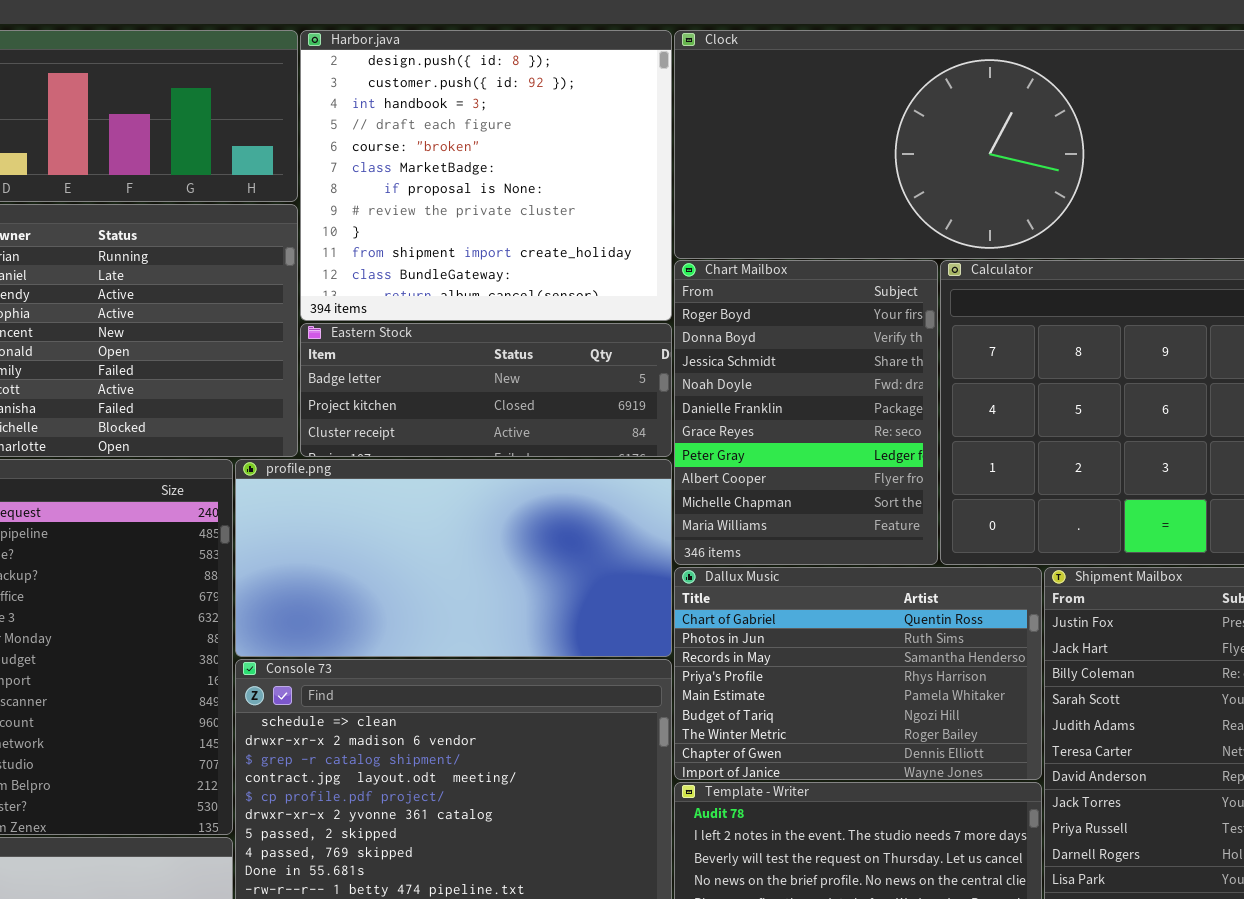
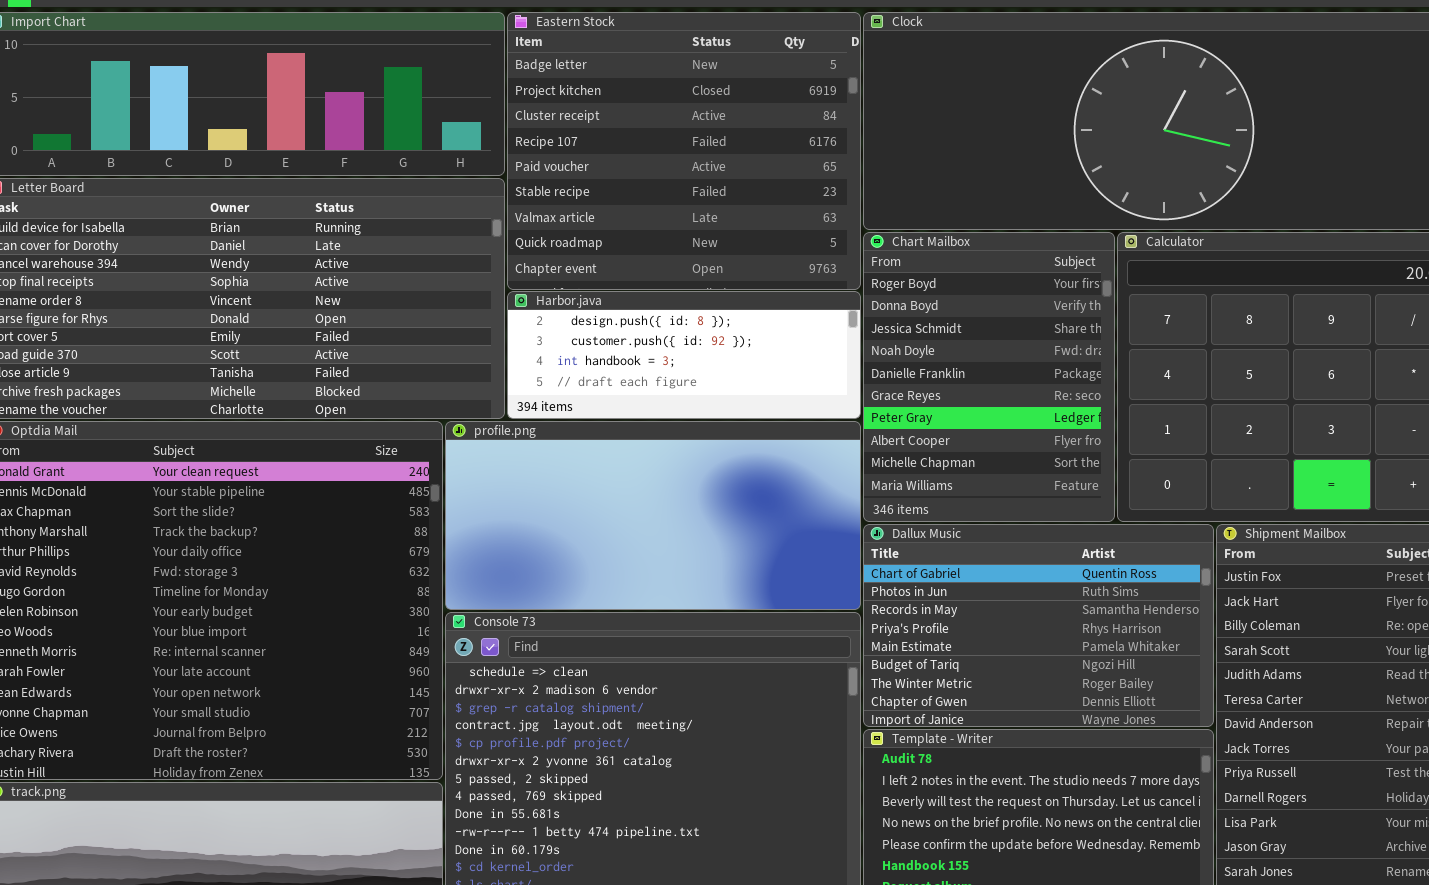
Harbor.java: [300,30,672,321] -> [507,291,861,419], moved, resized
Eastern Stock: [300,323,672,457] -> [507,12,861,290], moved, resized

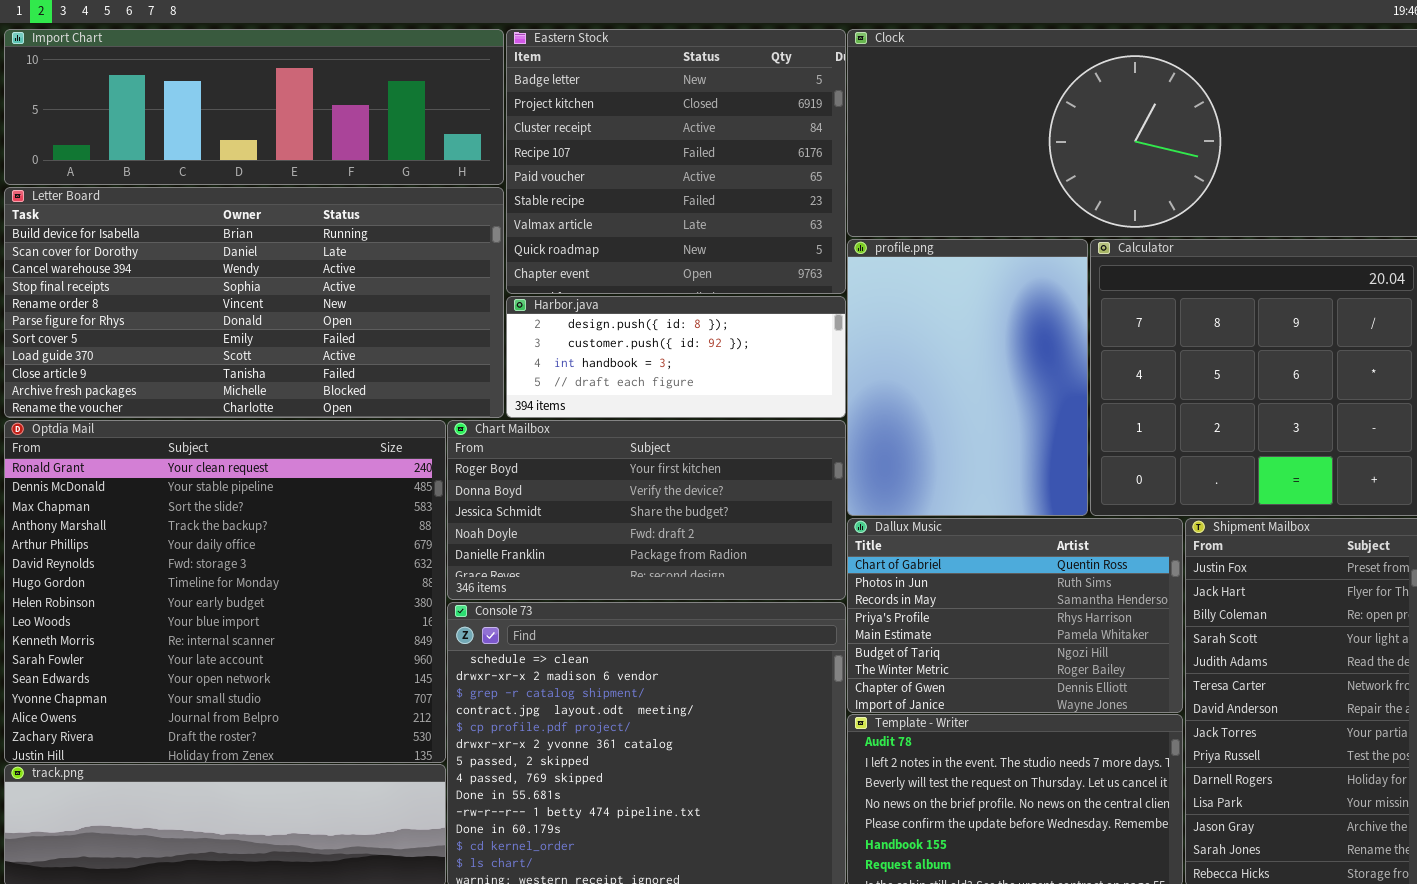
Chart Mailbox: [863,232,1115,522] -> [447,420,846,600], moved, resized
profile.png: [445,421,861,610] -> [847,239,1088,516], moved, resized

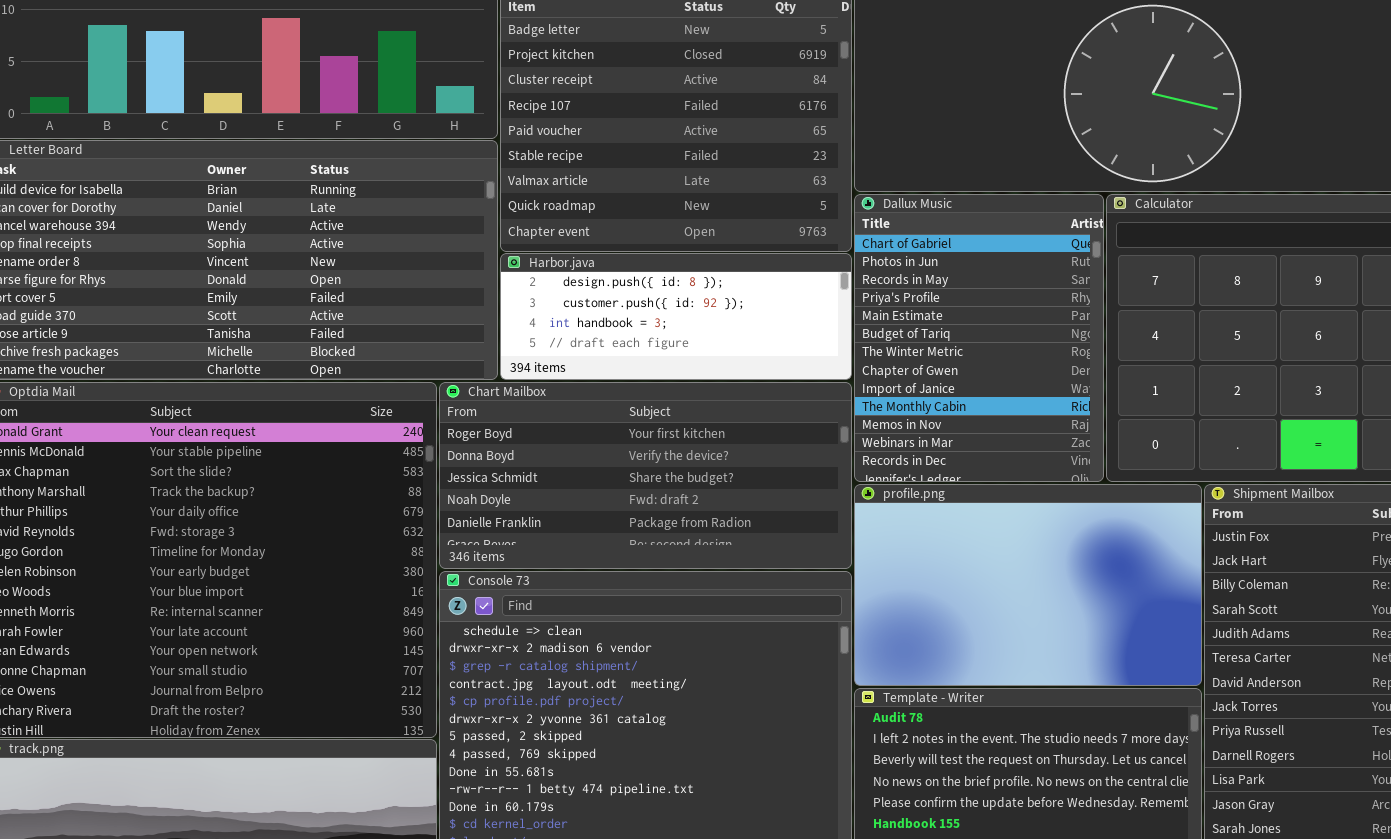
profile.png: [847,239,1088,516] -> [854,484,1202,686], moved, resized
Dallux Music: [847,518,1183,713] -> [854,194,1104,482], moved, resized

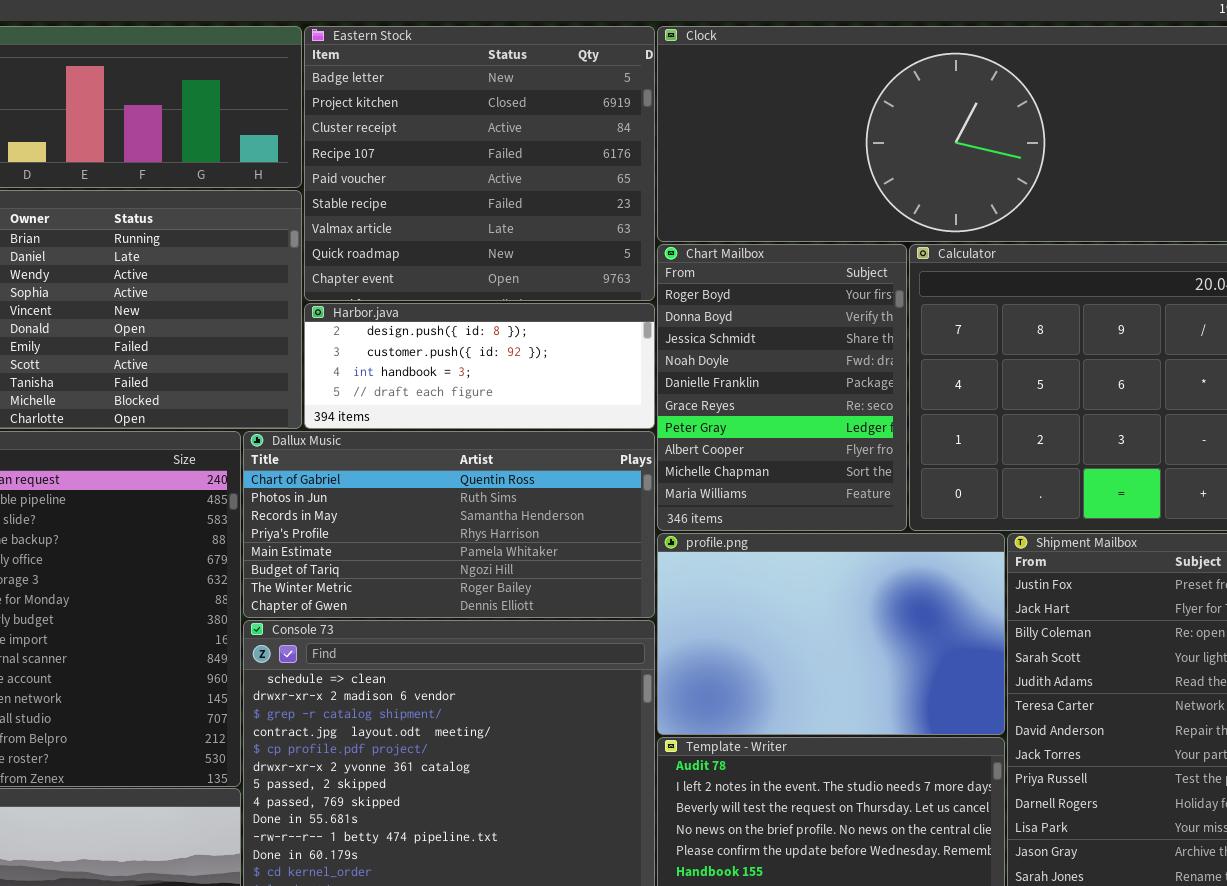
Dallux Music: [854,194,1104,482] -> [243,431,655,618], moved, resized
Chart Mailbox: [439,382,852,569] -> [657,244,907,531], moved, resized

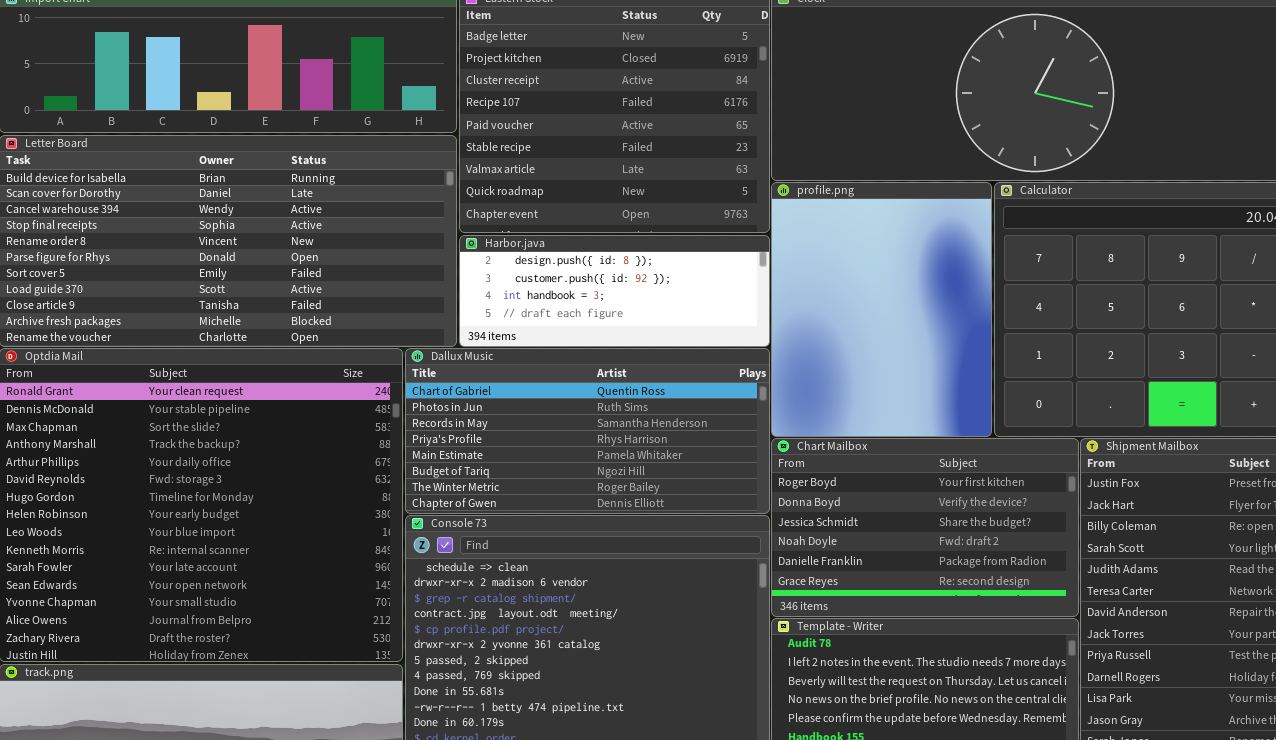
Chart Mailbox: [657,244,907,531] -> [771,438,1079,617], moved, resized
profile.png: [657,533,1005,735] -> [771,182,992,437], moved, resized

